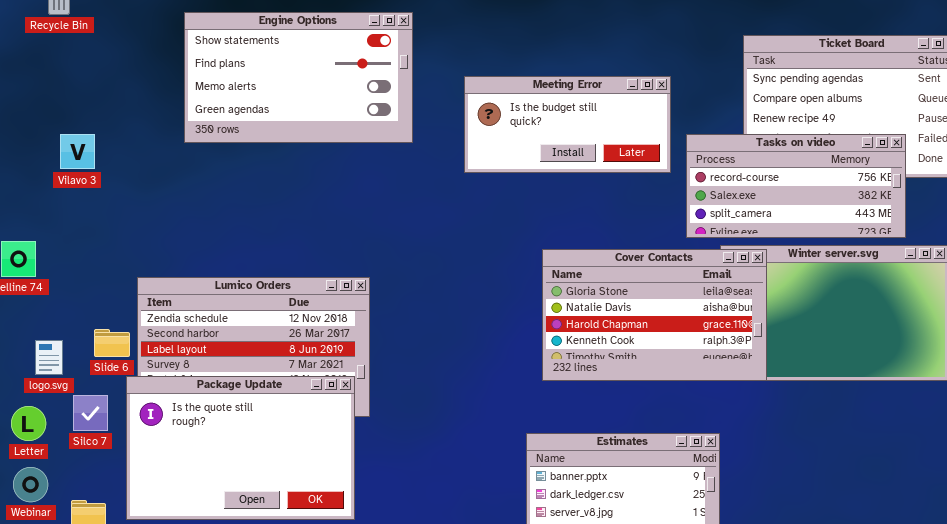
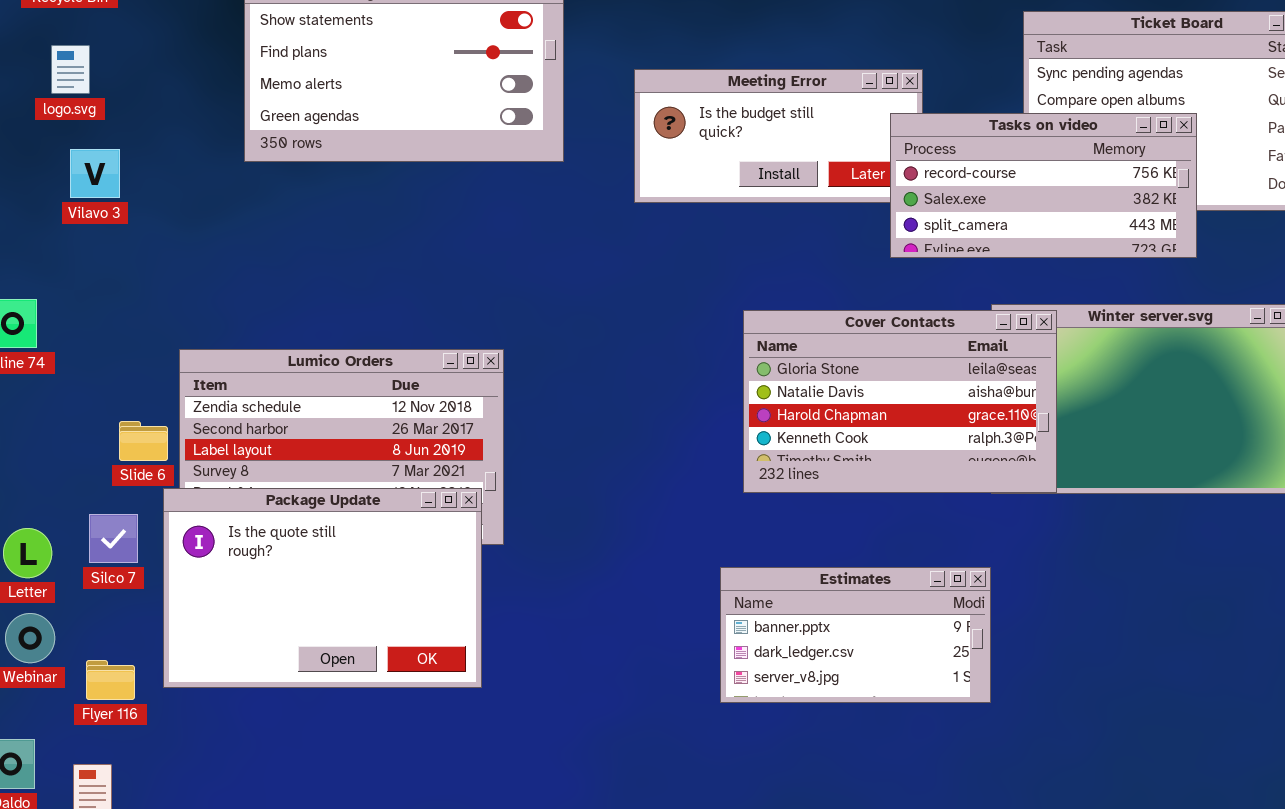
Tasks on video: [686,134,906,238] -> [890,113,1197,258], moved
logo.svg: [35,340,63,375] -> [51,45,90,94], moved

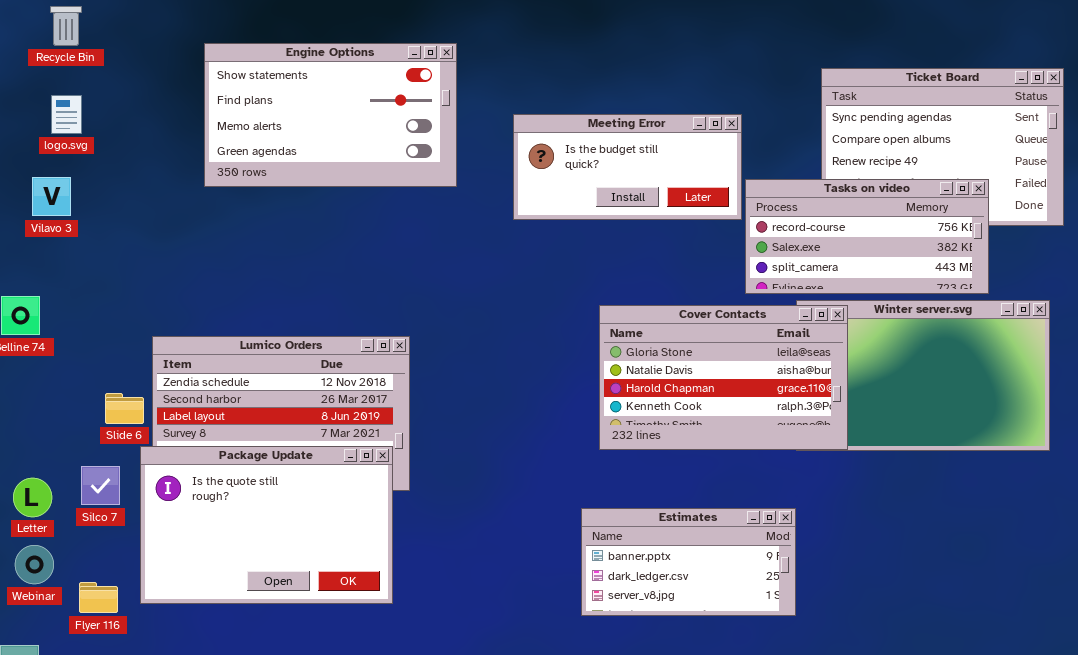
Tasks on video: [890,113,1197,258] -> [745,179,989,294], moved
Vilavo 3: [70,149,120,198] -> [32,177,71,216], moved

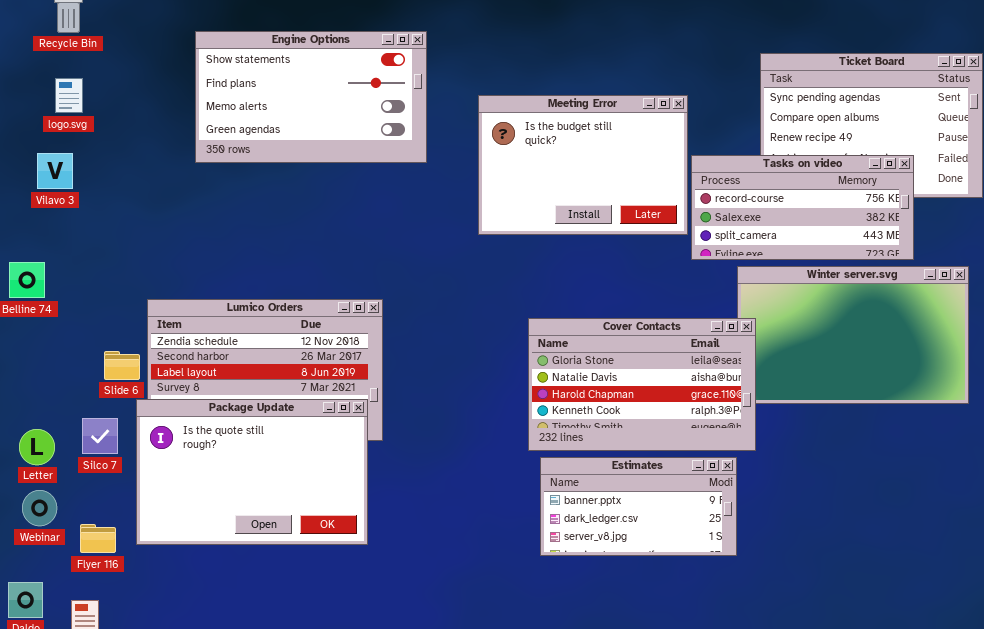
Meeting Error: [513,114,742,220] -> [478,95,688,235], resized
Cover Contacts: [599,305,848,450] -> [528,318,756,451], moved

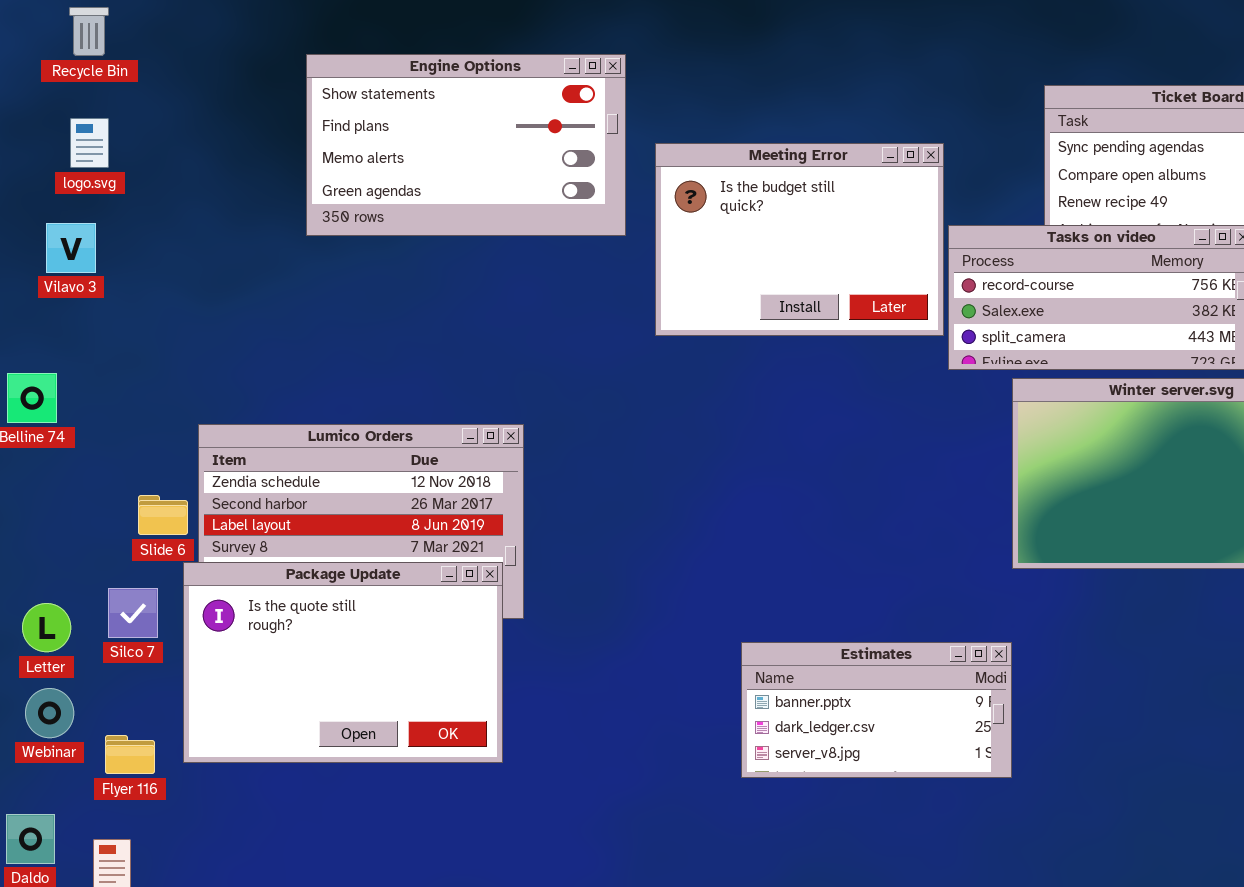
Engine Options: [195,31,427,163] -> [306,54,626,236], moved
Cover Contacts: [528,318,756,451] -> none, closed

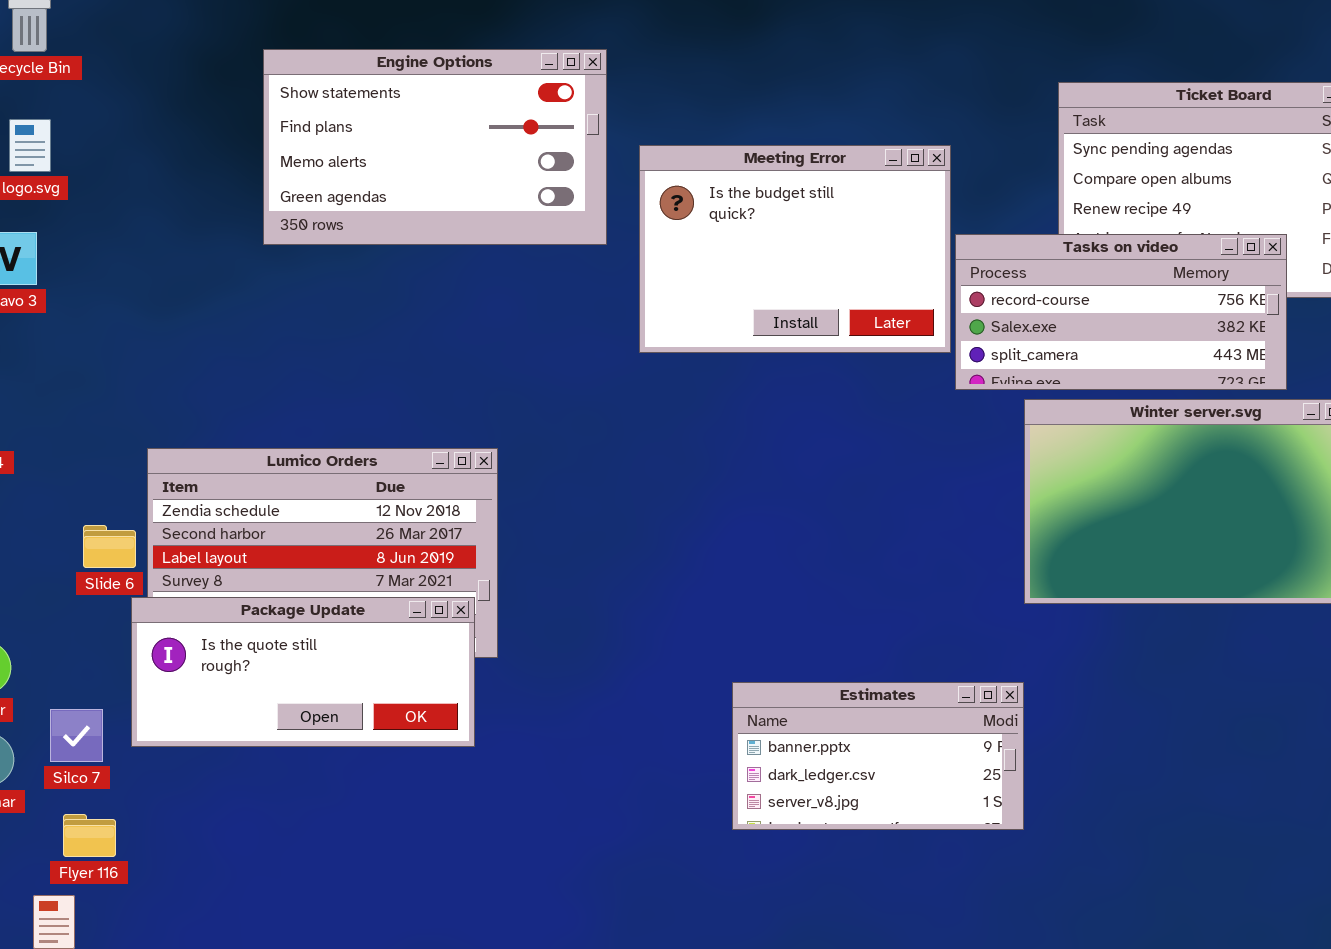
Package Update: [183,562,503,763] -> [131,597,475,747], resized
Silco 7: [108,588,158,638] -> [50,709,103,762], moved
Flyer 116: [105,735,155,774] -> [63,814,116,857], moved

